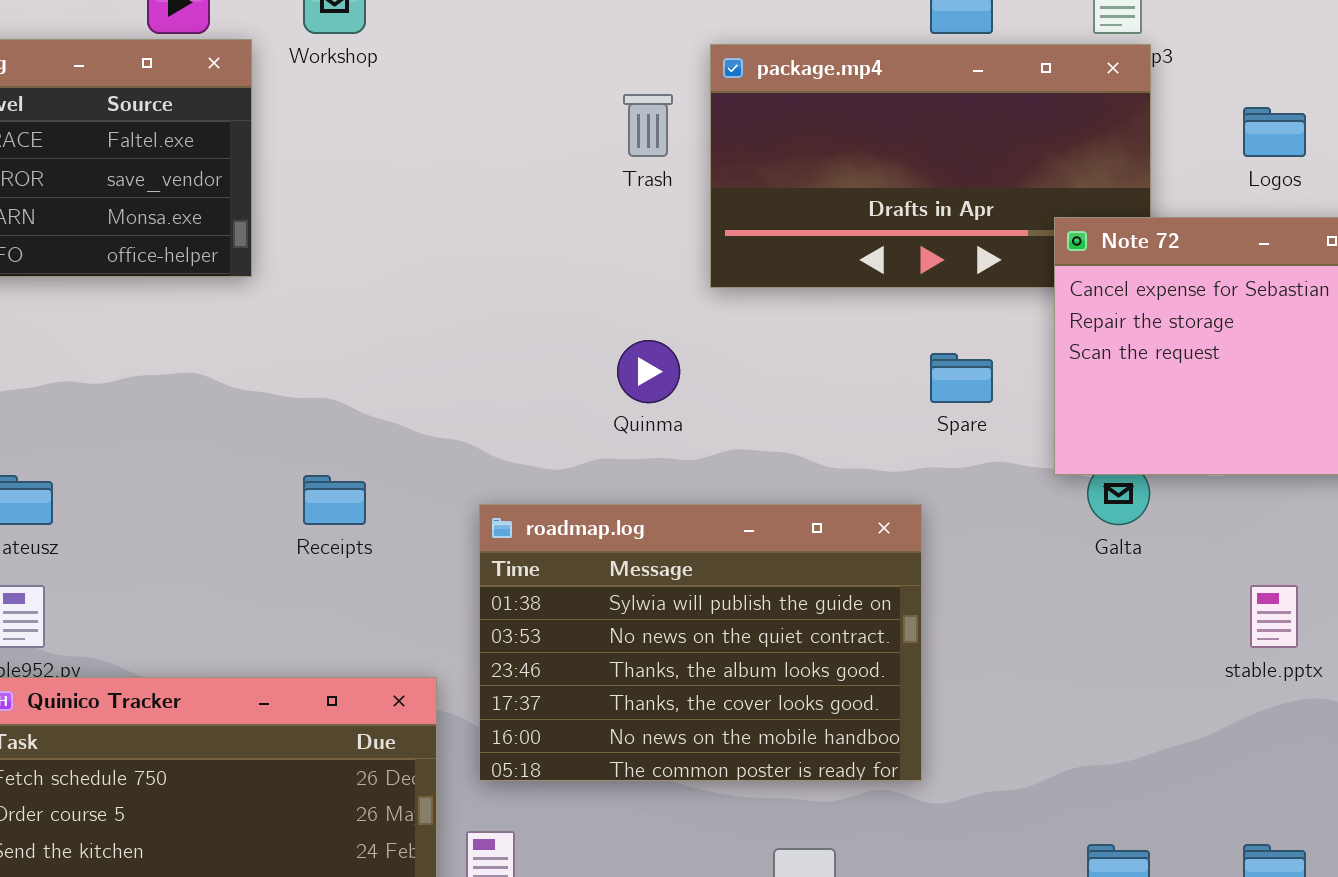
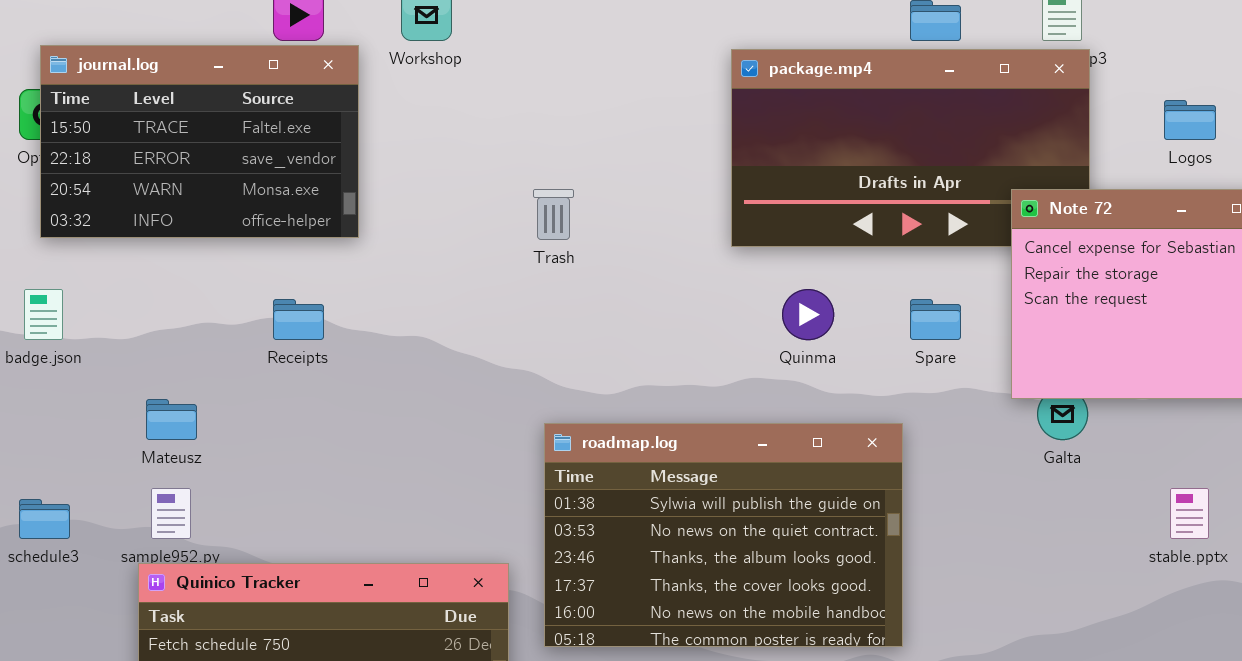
Trash: [623,94,673,157] -> [533,189,574,240], moved
Quinma: [617,340,680,403] -> [782,289,834,340], moved
Receipts: [303,475,366,525] -> [273,299,324,340], moved

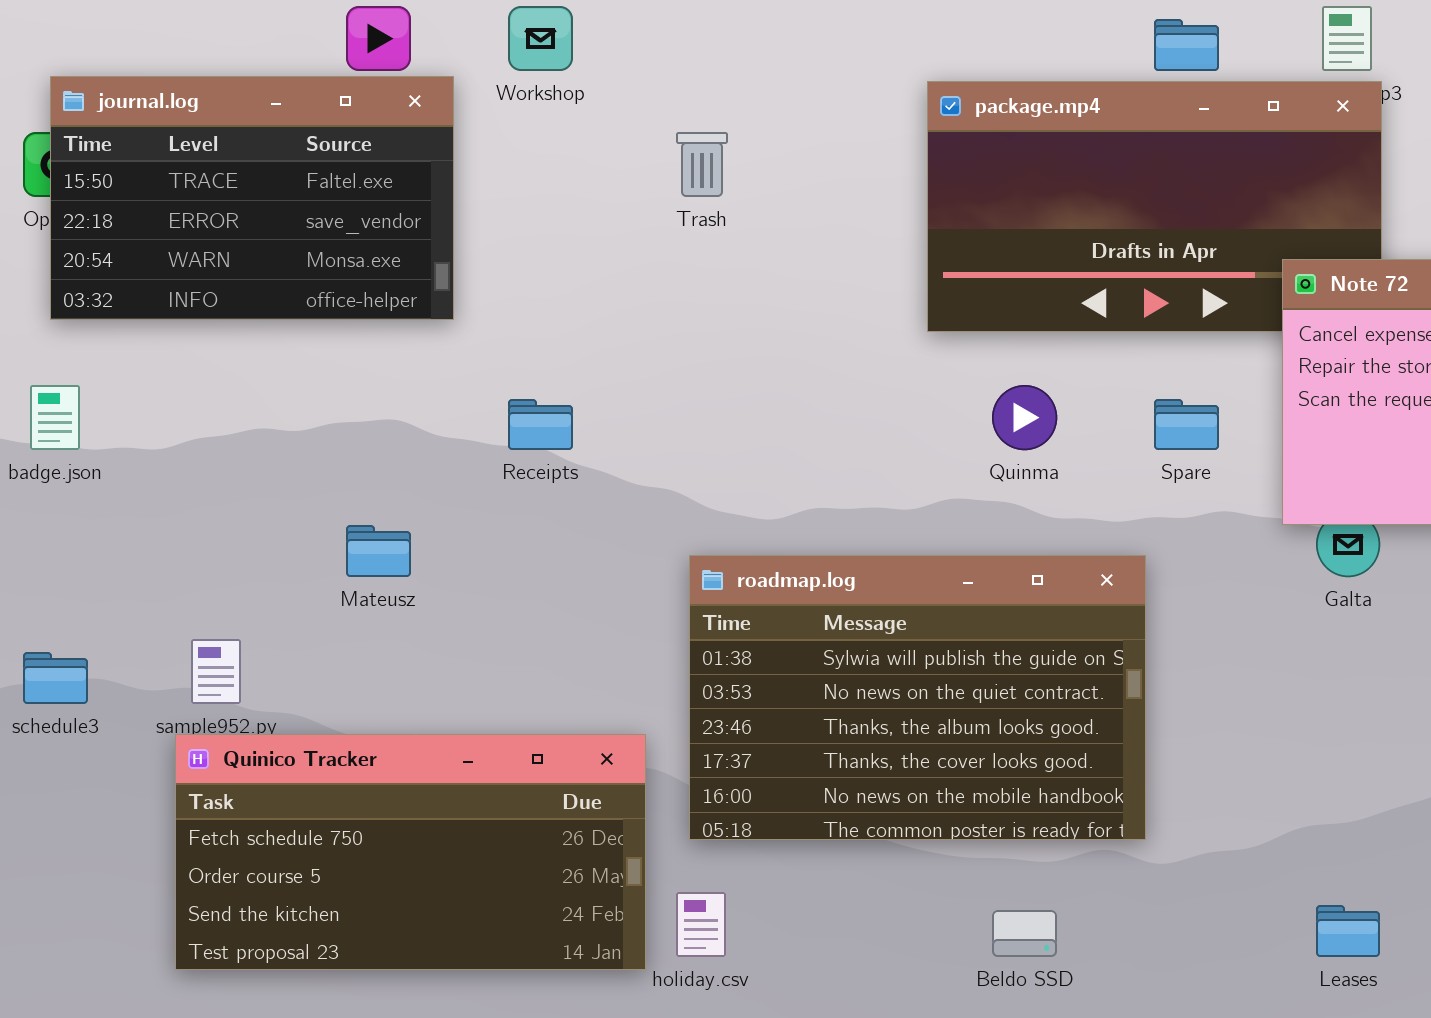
Trash: [533,189,574,240] -> [676,132,728,197], moved
Receipts: [273,299,324,340] -> [508,399,573,450], moved
Mateusz: [146,399,197,440] -> [346,525,411,577], moved

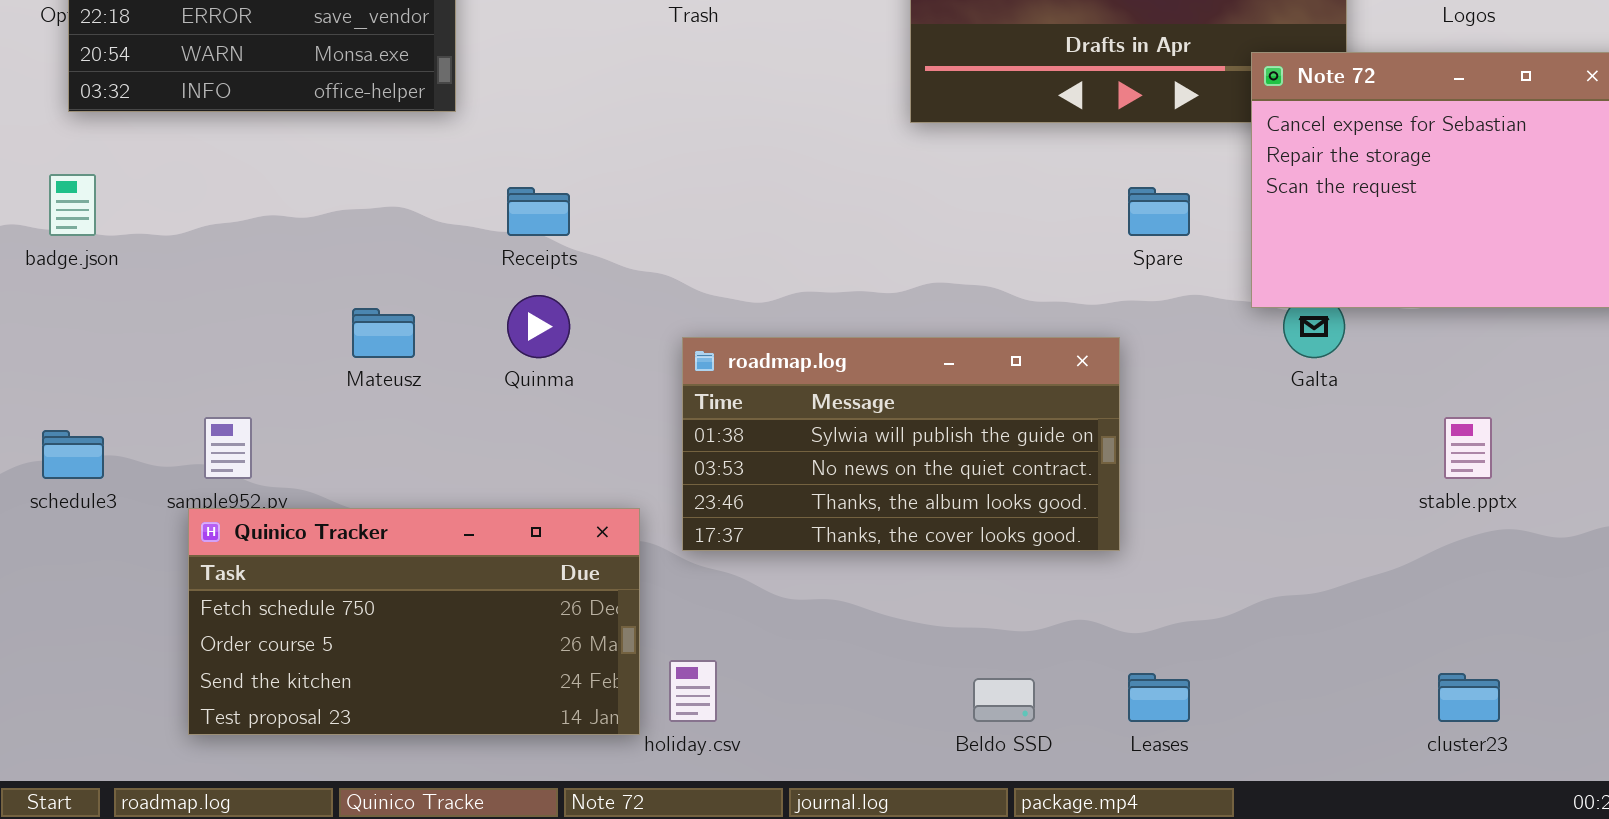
Quinma: [992,385,1057,450] -> [507,295,570,358], moved
roadmap.log: [689,555,1146,840] -> [682,337,1120,551], resized
Leases: [1316,905,1380,957] -> [1128,673,1190,722], moved

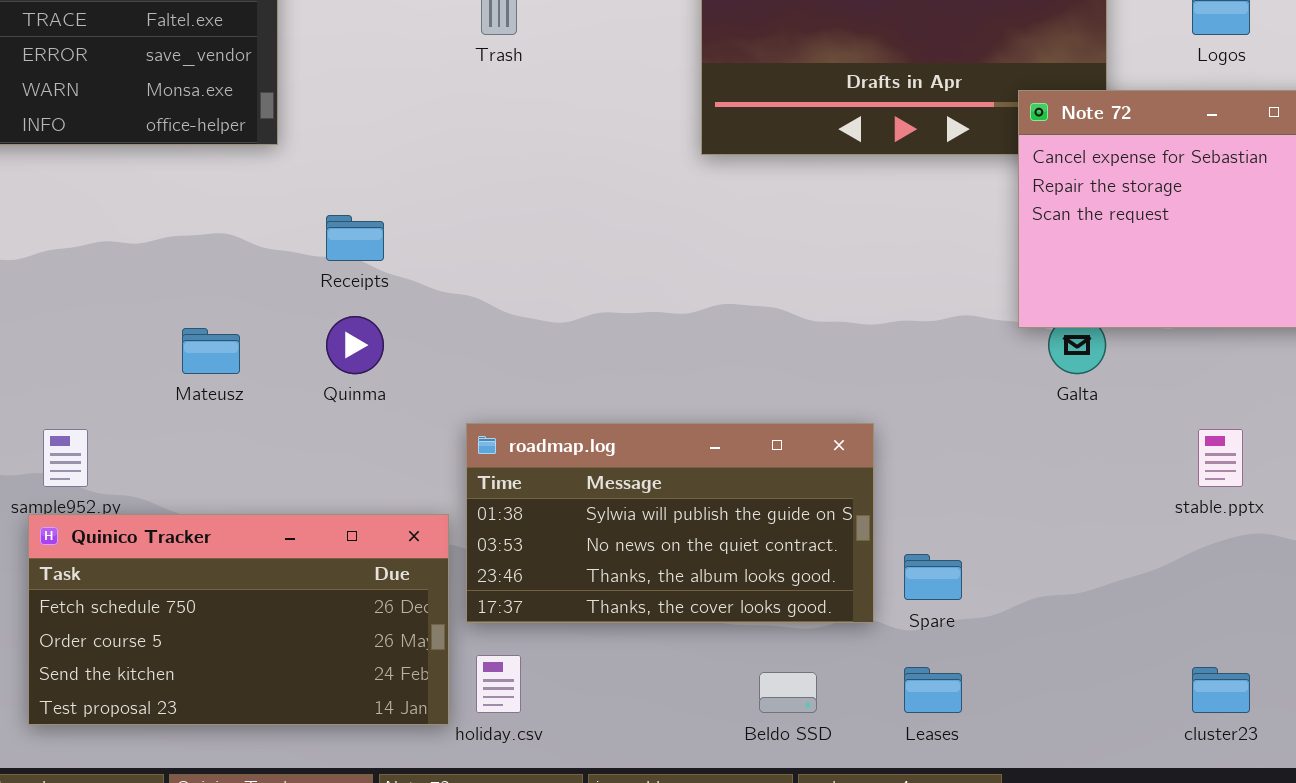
Spare: [1128,187,1190,236] -> [904,554,962,600], moved
roadmap.log: [682,337,1120,551] -> [466,423,874,623], moved

